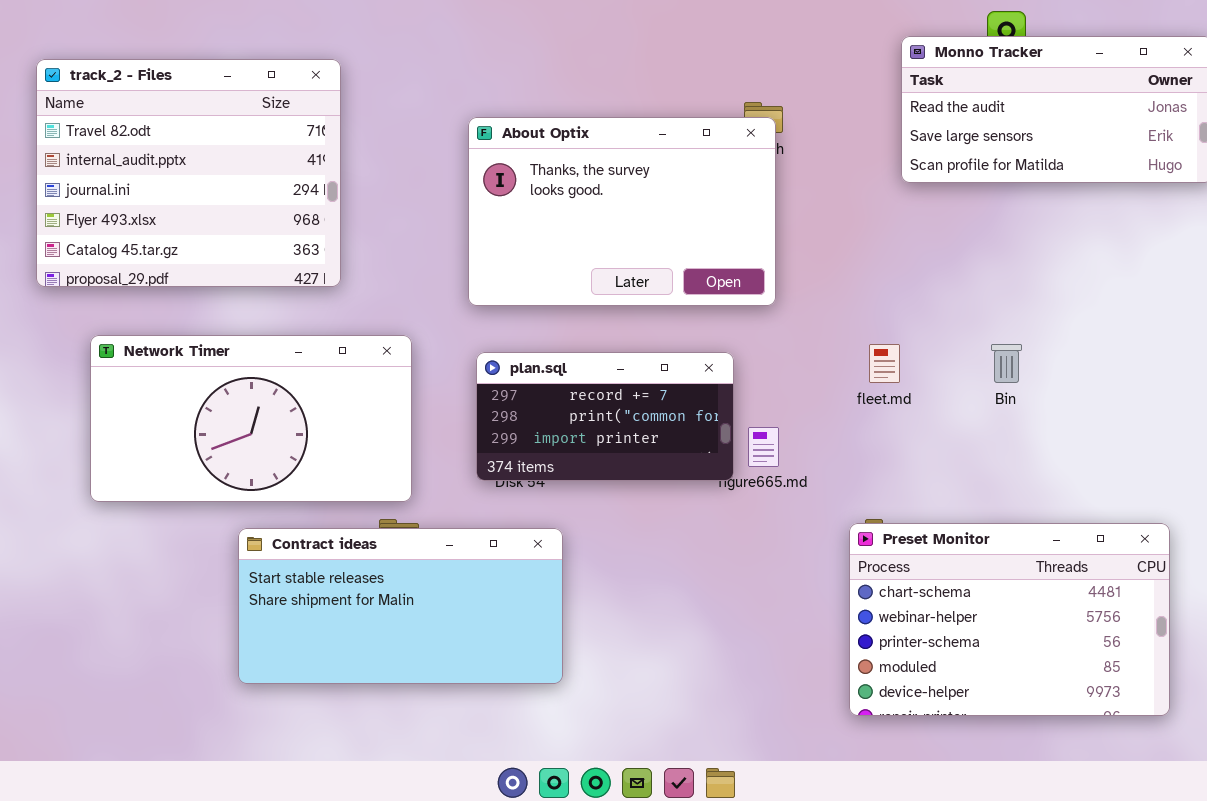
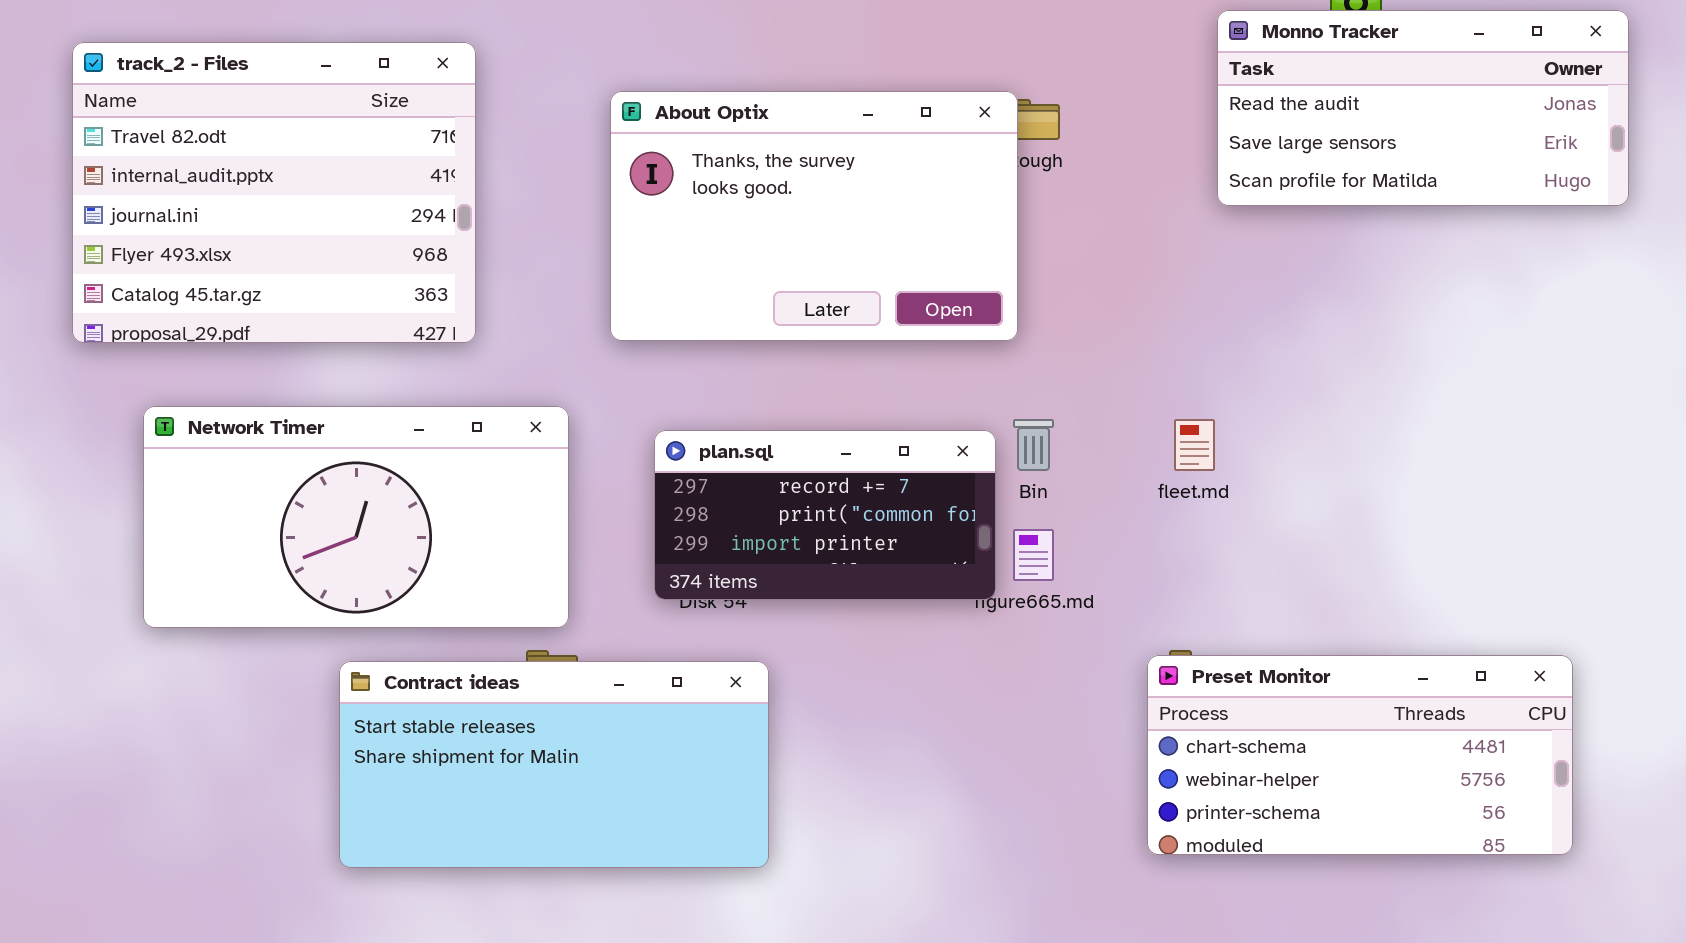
About Optix: [468,117,776,306] -> [610,91,1018,341], moved
Bin: [991,344,1022,383] -> [1013,419,1054,471], moved
Preset Monitor: [849,523,1170,716] -> [1147,655,1573,855], resized

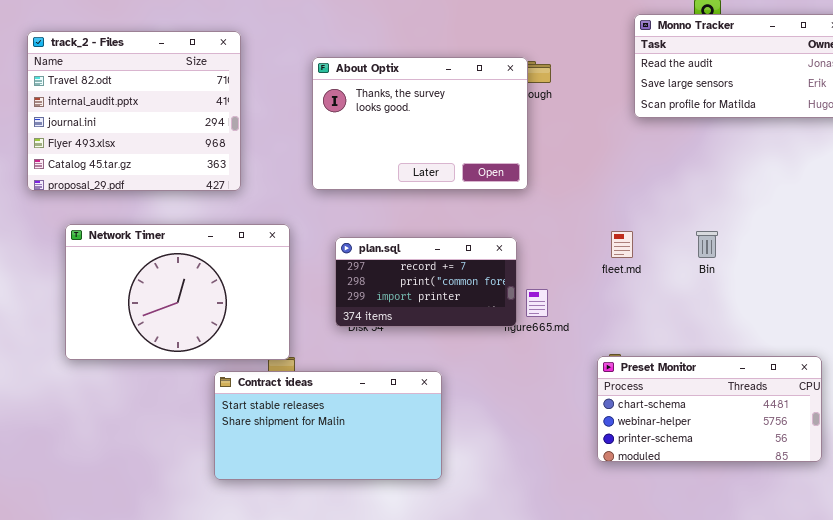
Network Timer: [143,406,569,628] -> [65,224,290,360], resized
Bin: [1013,419,1054,471] -> [696,231,718,258], moved
Contract ideas: [339,661,769,868] -> [214,371,442,480], moved

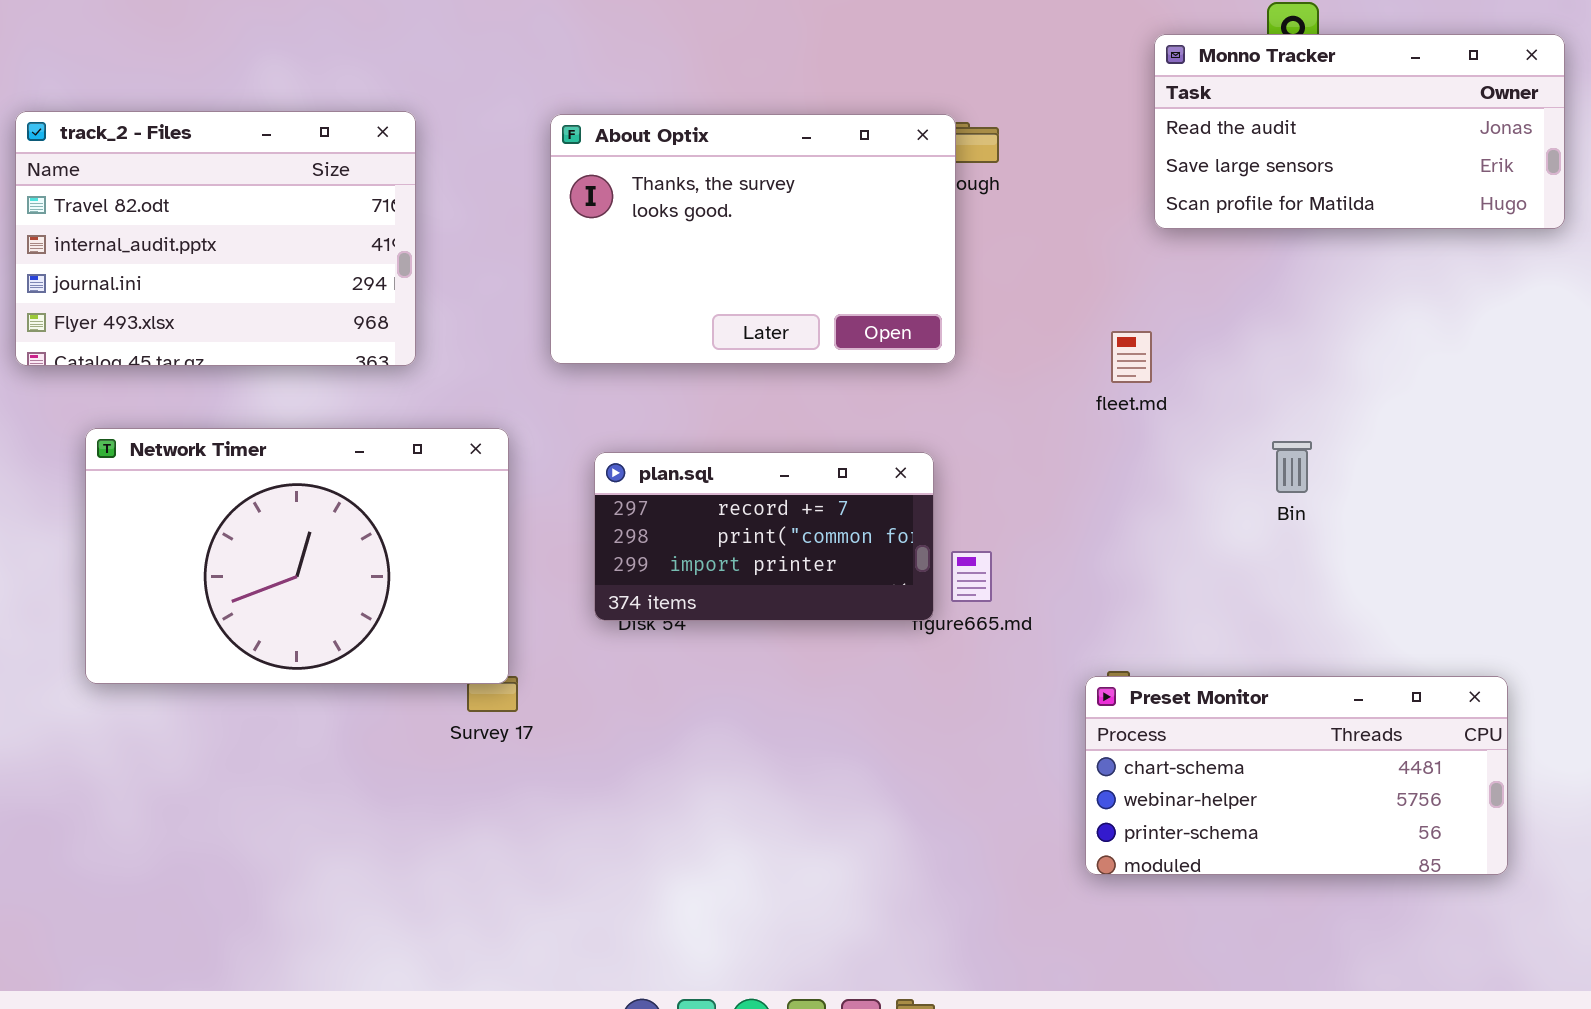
track_2 - Files: [27,31,241,191] -> [15,111,416,366], resized
fleet.md: [611,231,633,258] -> [1111,331,1152,383], moved
Contract ideas: [214,371,442,480] -> none, closed

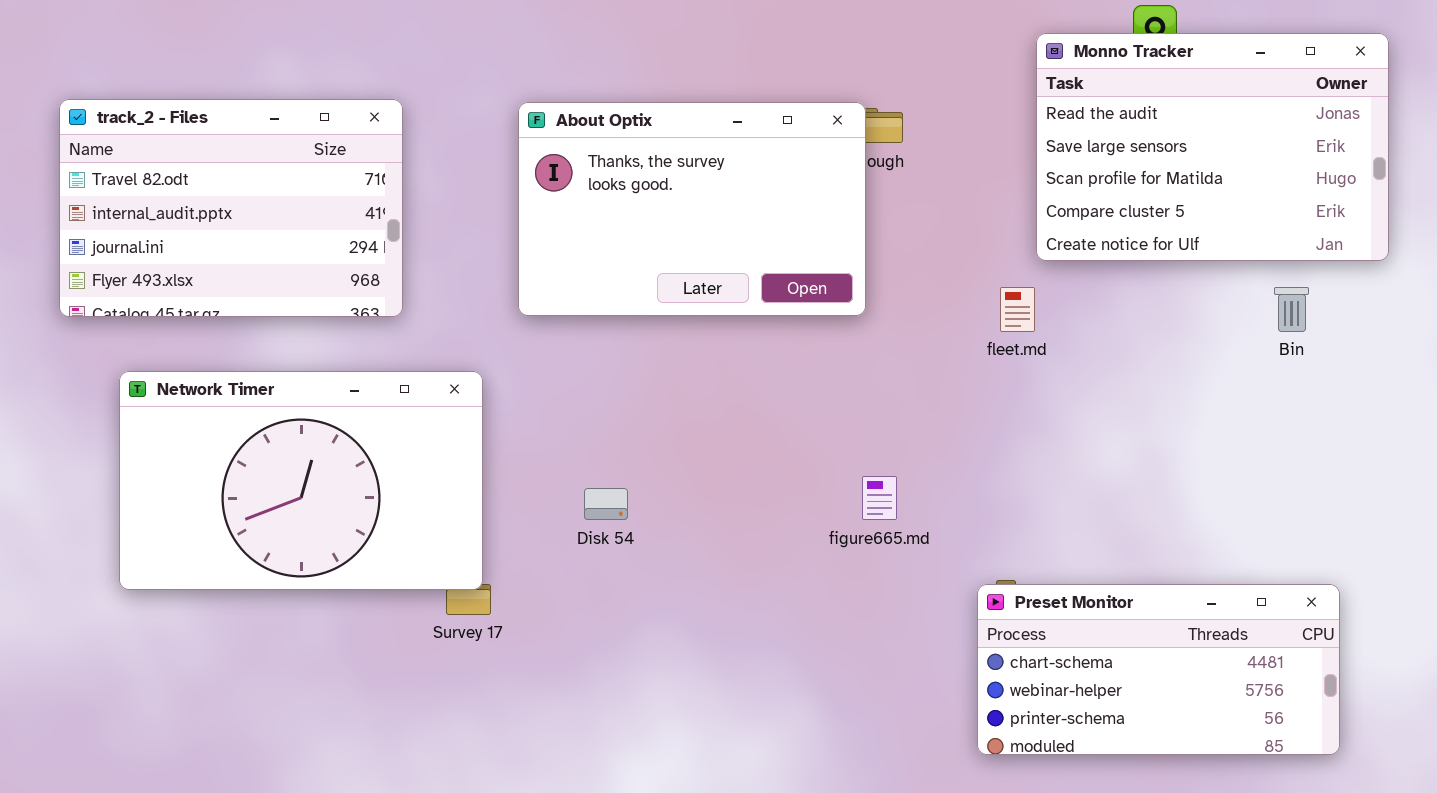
Monno Tracker: [1154,34,1565,229] -> [1036,33,1389,261], resized
Bin: [1272,441,1312,493] -> [1274,287,1309,332], moved
plan.sql: [594,452,934,621] -> none, closed

